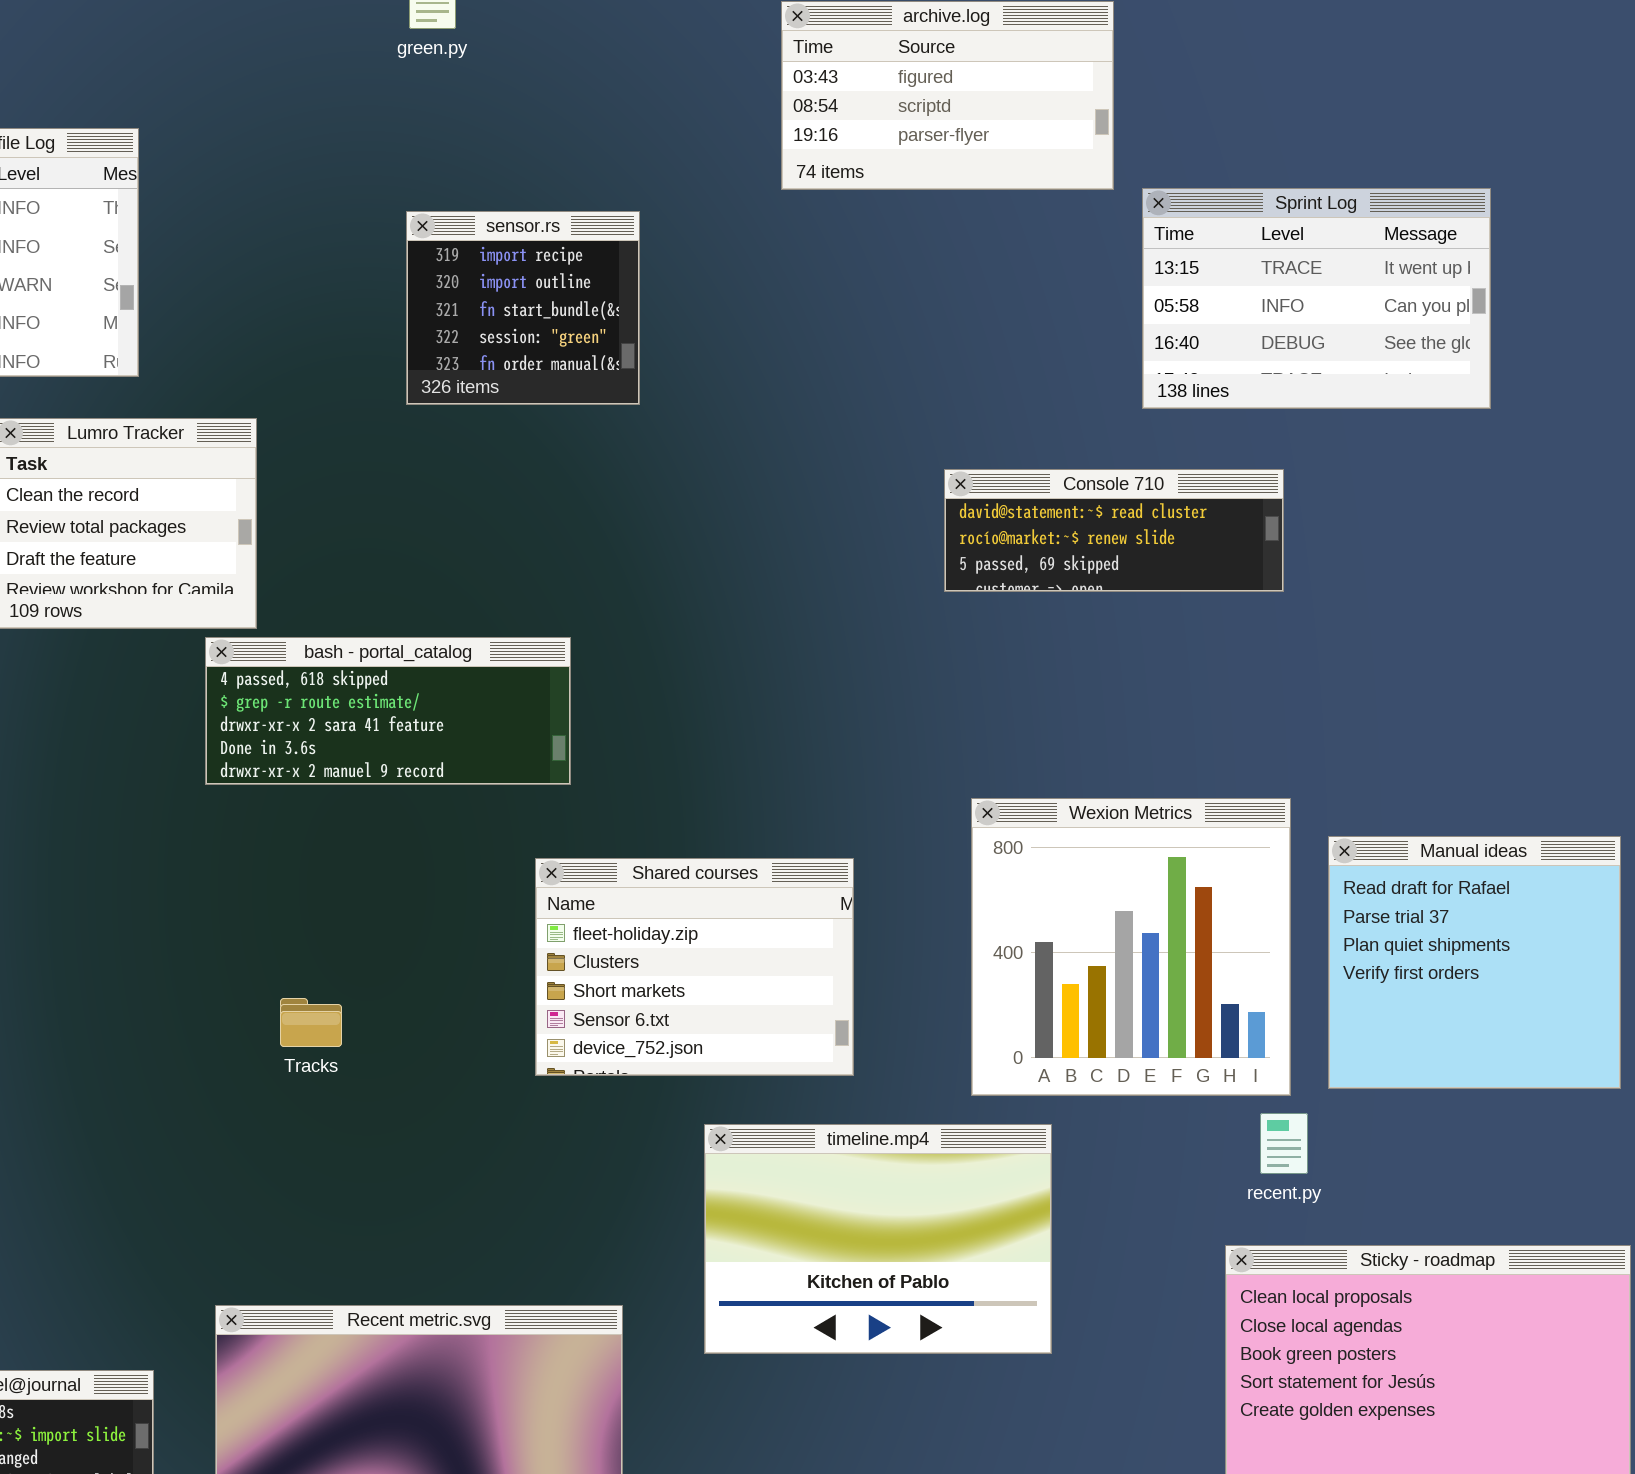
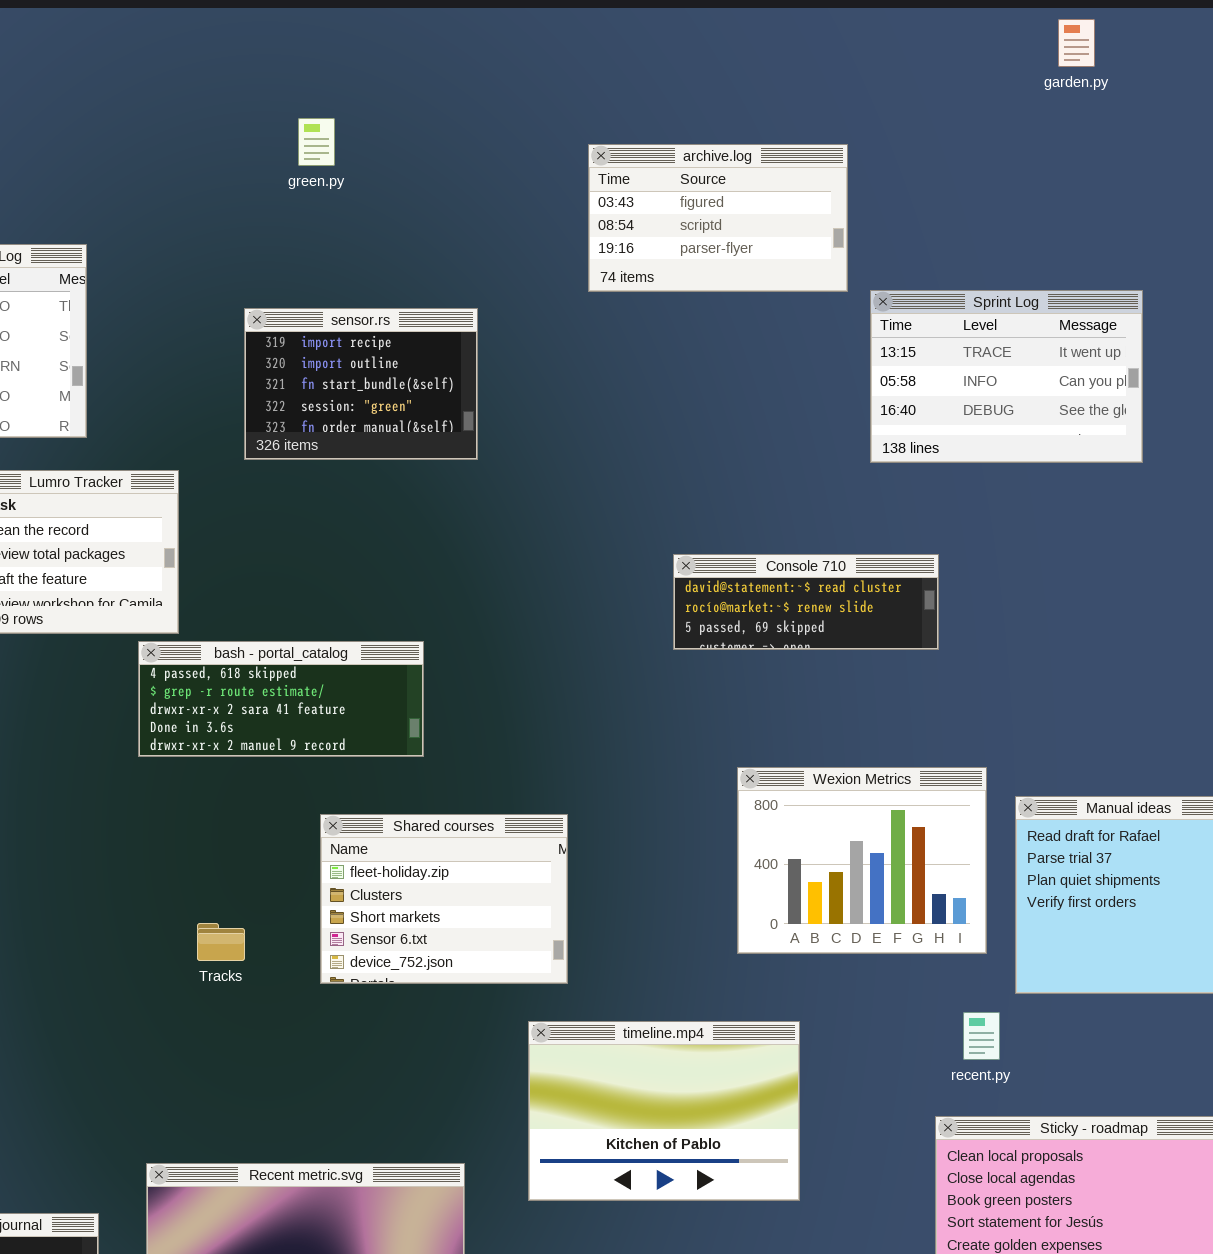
sensor.rs: [406,211,640,405] -> [244,308,478,460], resized
Console 710: [944,469,1284,592] -> [673,554,939,650], moved
Wexion Metrics: [971,798,1291,1096] -> [737,767,987,954], resized
Shared courses: [535,858,854,1076] -> [320,814,568,984], moved

